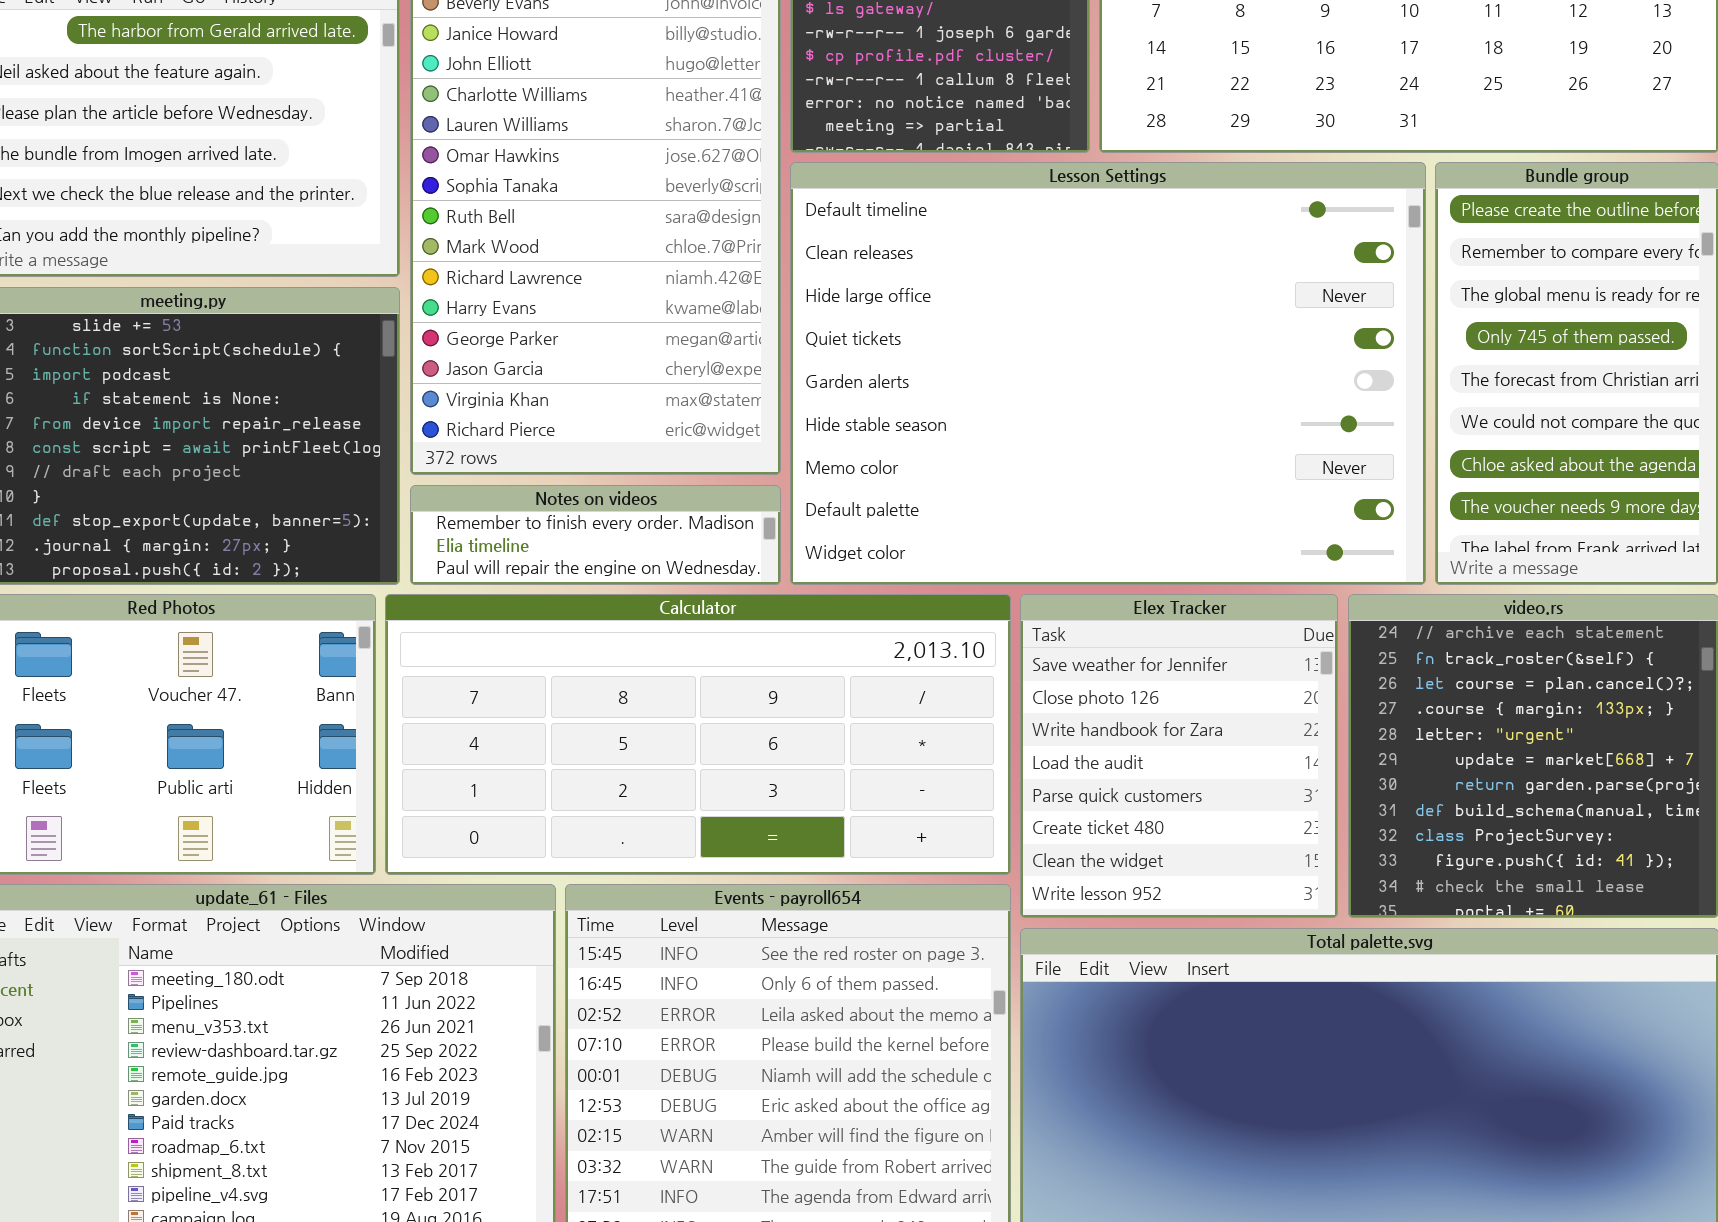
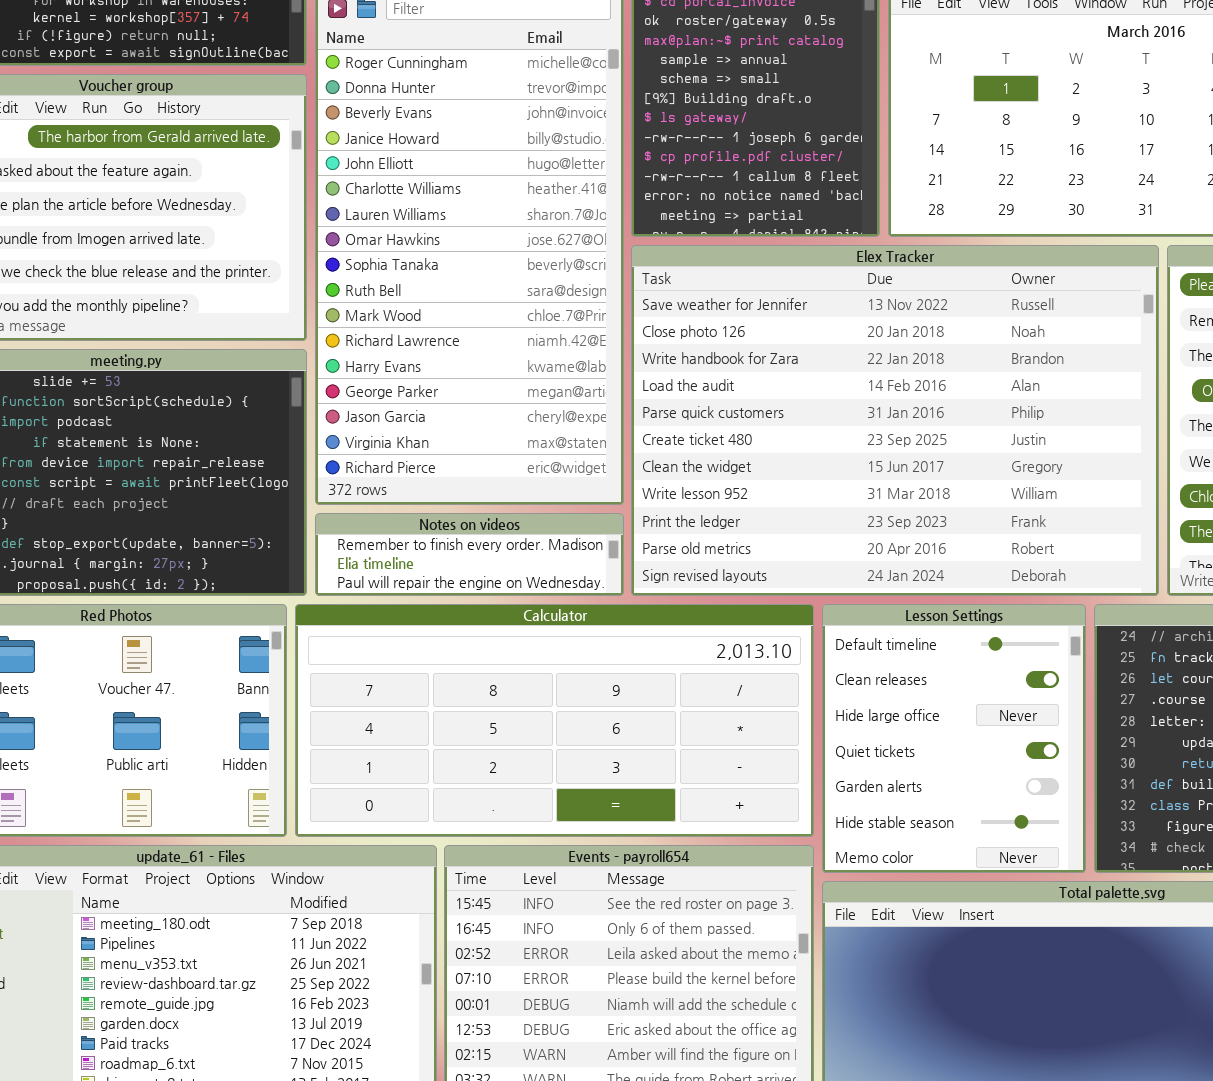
Lesson Settings: [790,162,1426,585] -> [822,604,1086,873], moved, resized
Elex Tracker: [1020,594,1338,918] -> [631,245,1159,596], moved, resized

